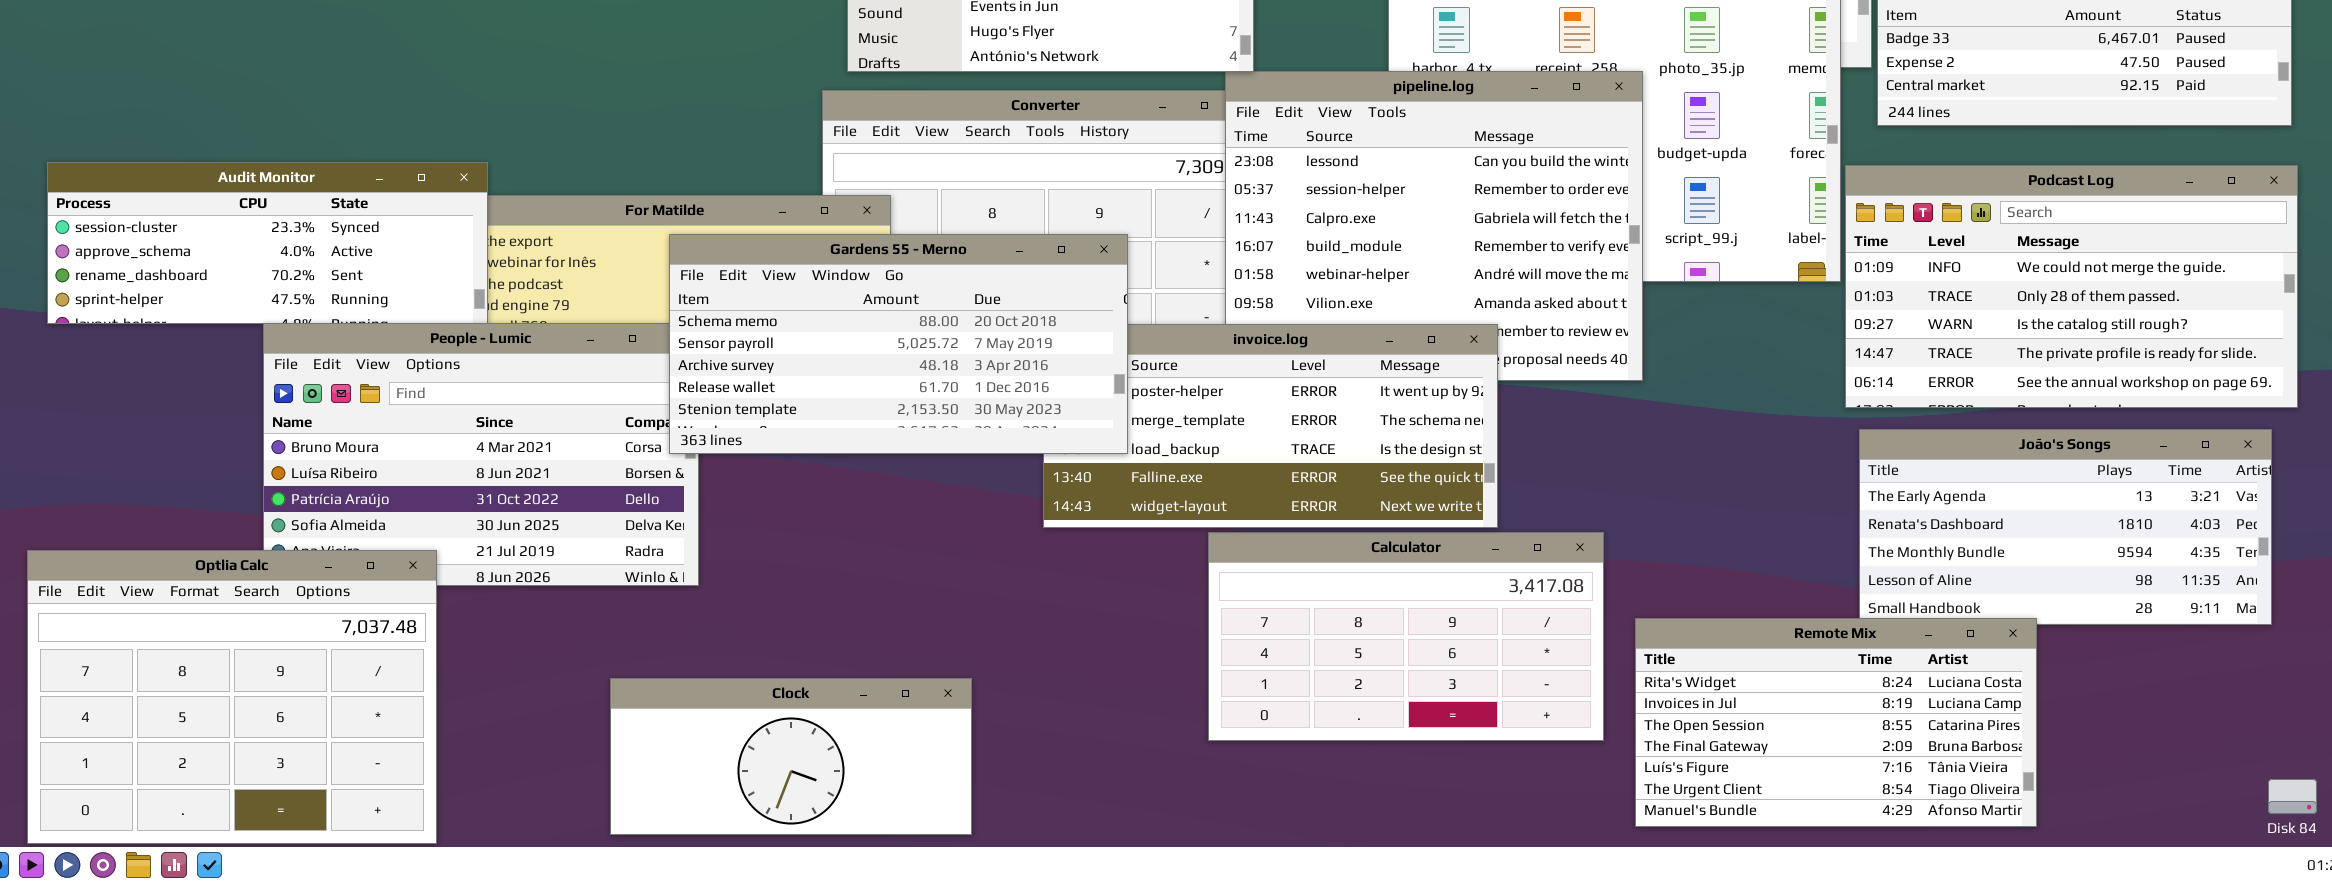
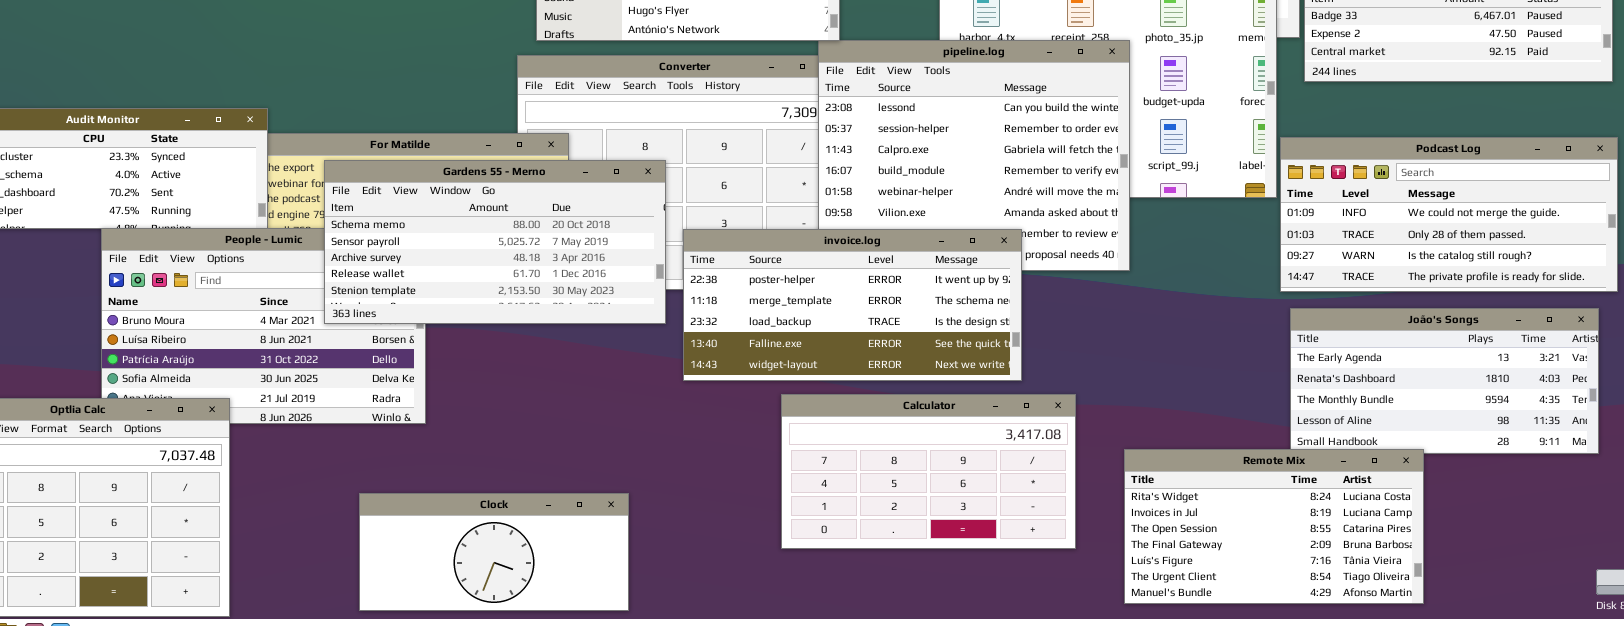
Podcast Log: [1845,165,2298,408] -> [1280,137,1618,292], resized
Gardens 55 - Merno: [669,234,1128,454] -> [324,160,666,324], moved
Calculator: [1208,532,1604,741] -> [781,394,1076,549], moved

